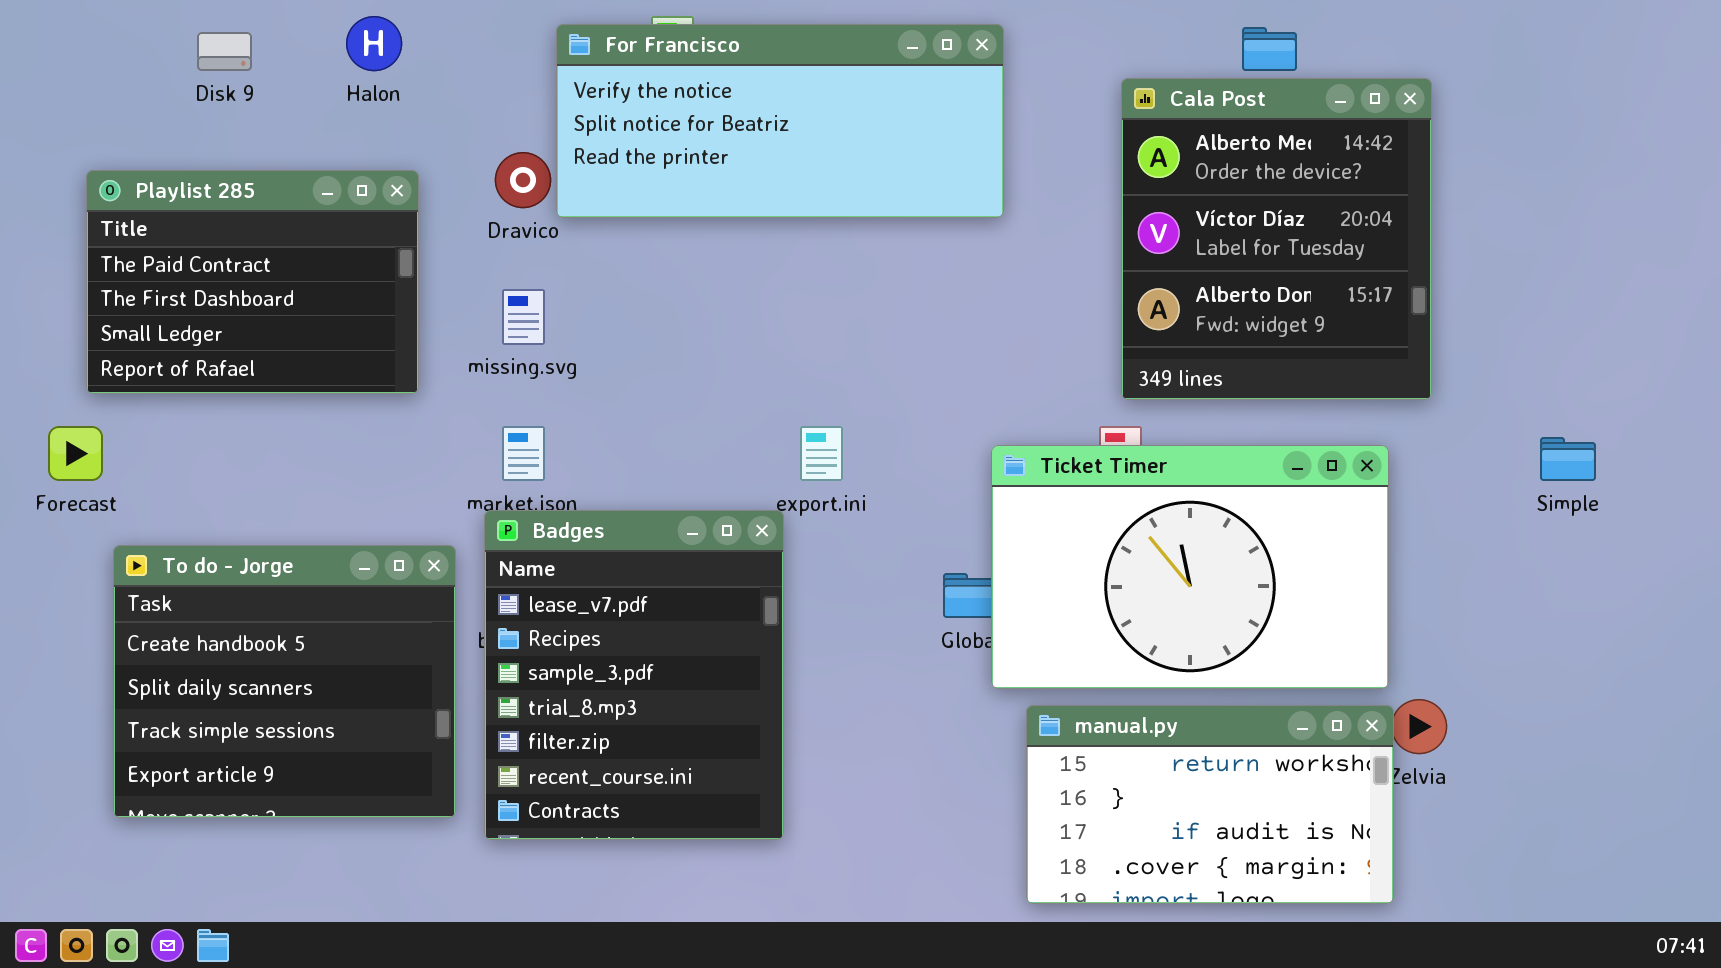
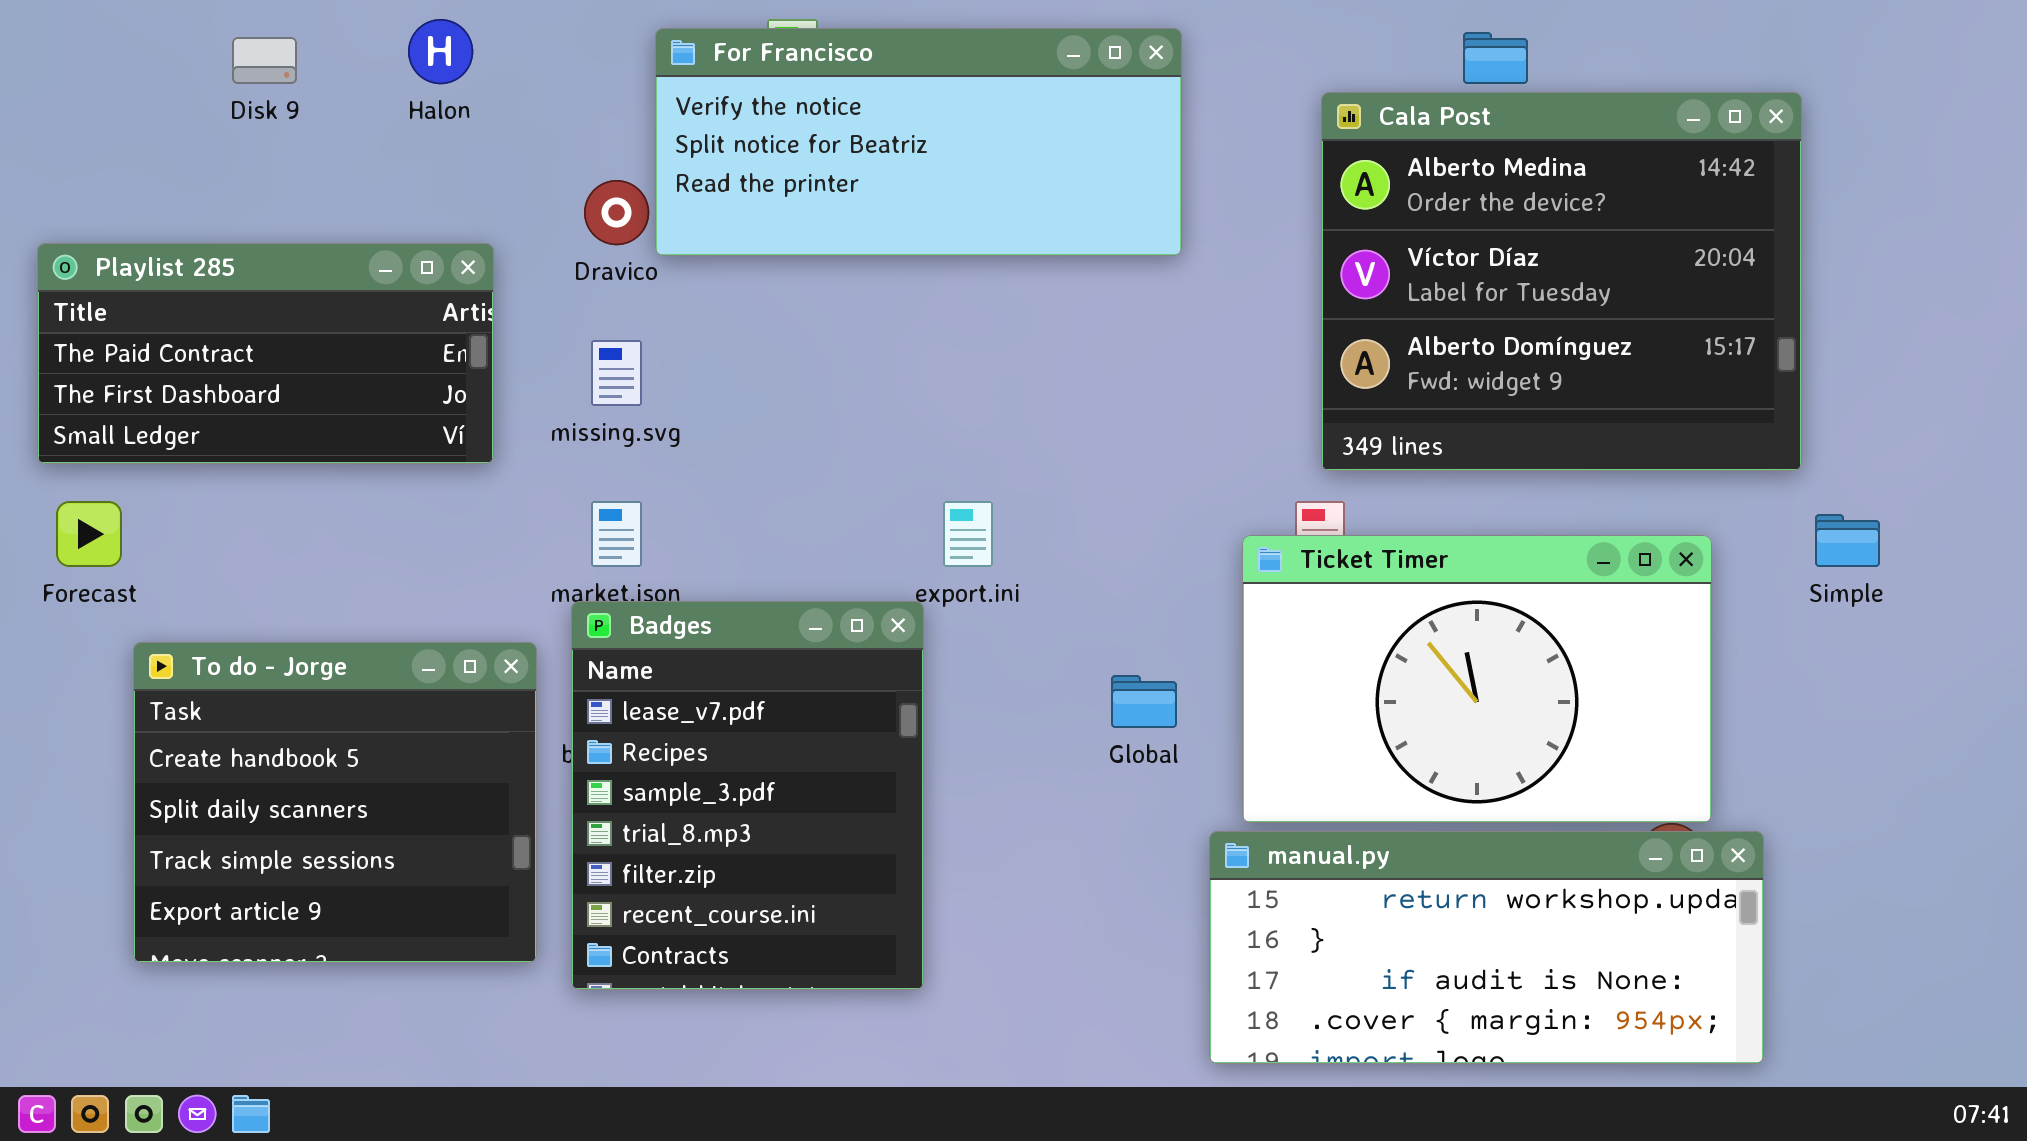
Cala Post: [1121,78,1432,400] -> [1321,92,1802,471], resized
Playlist 285: [86,170,419,394] -> [37,243,494,464], resized
Ticket Timer: [991,445,1389,689] -> [1242,535,1712,823], moved
manual.py: [1026,705,1394,904] -> [1209,831,1764,1064], resized

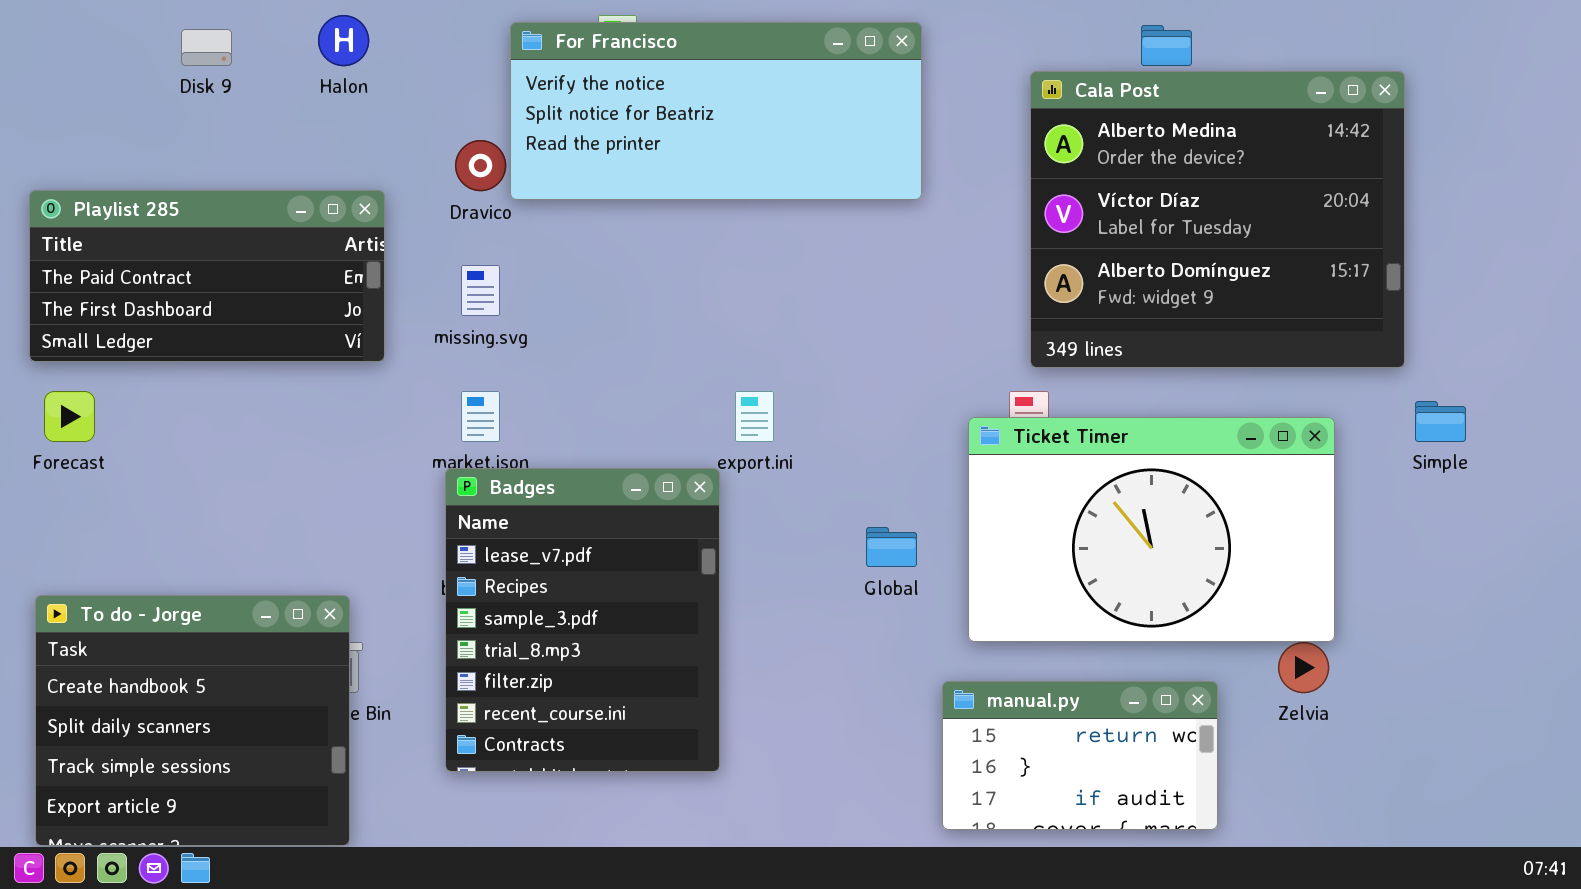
To do - Jorge: [133,642,537,963] -> [35,595,350,846], moved
manual.py: [1209,831,1764,1064] -> [942,681,1218,830], resized

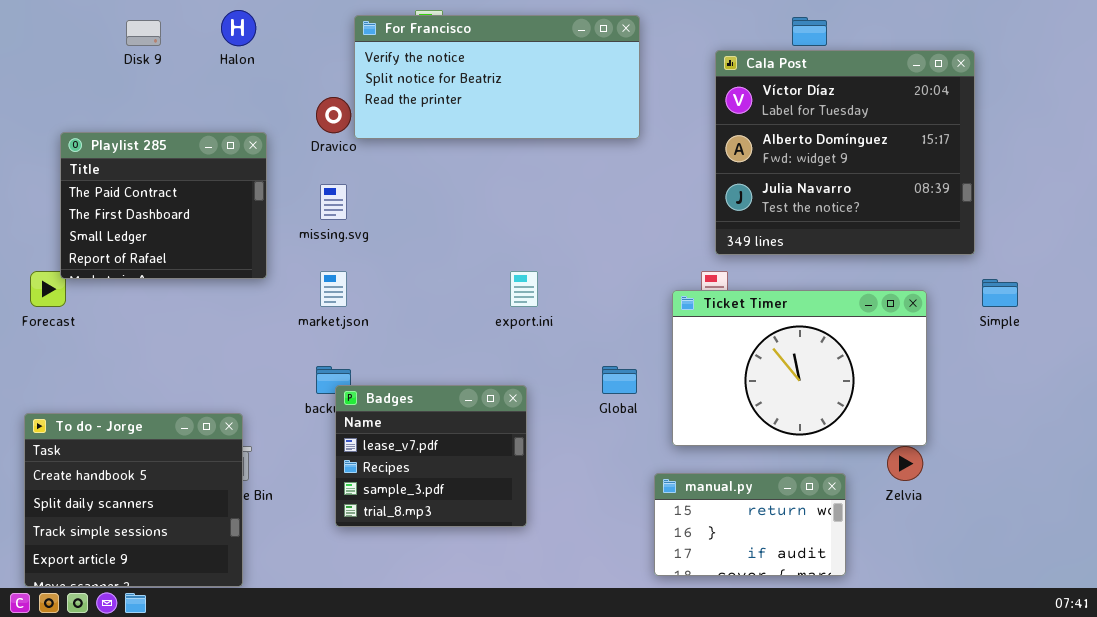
Cala Post: [1030,71,1405,368] -> [715,50,975,255], scrolled down 1 row
Playlist 285: [29,190,385,362] -> [60,132,267,279], resized
Badges: [445,468,720,772] -> [335,385,527,527], moved, resized

